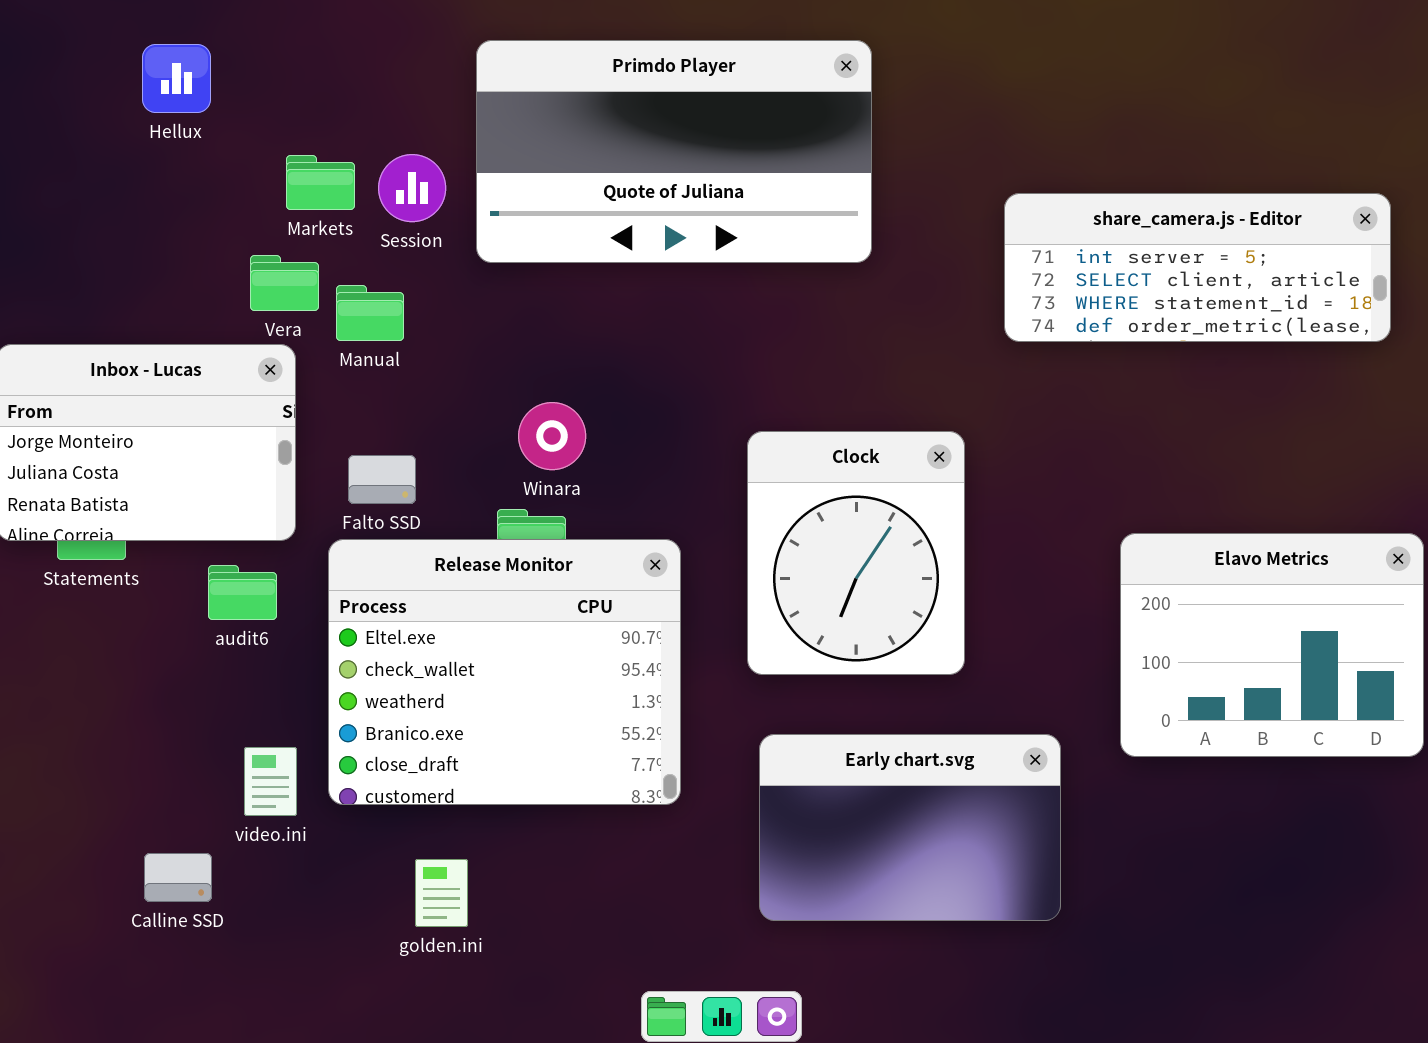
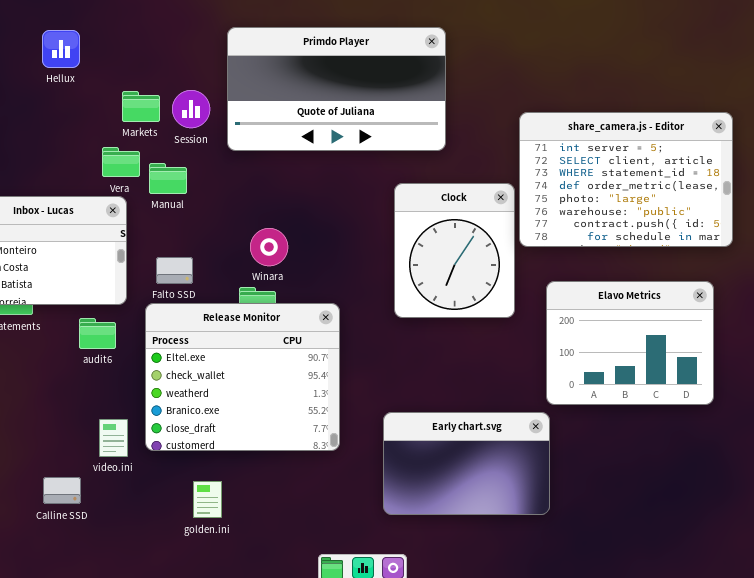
share_camera.js - Editor: [1004,193,1391,342] -> [519,112,733,247], resized
Clock: [747,431,965,675] -> [394,183,515,318], moved
Elavo Metrics: [1120,533,1424,757] -> [546,281,714,405], moved

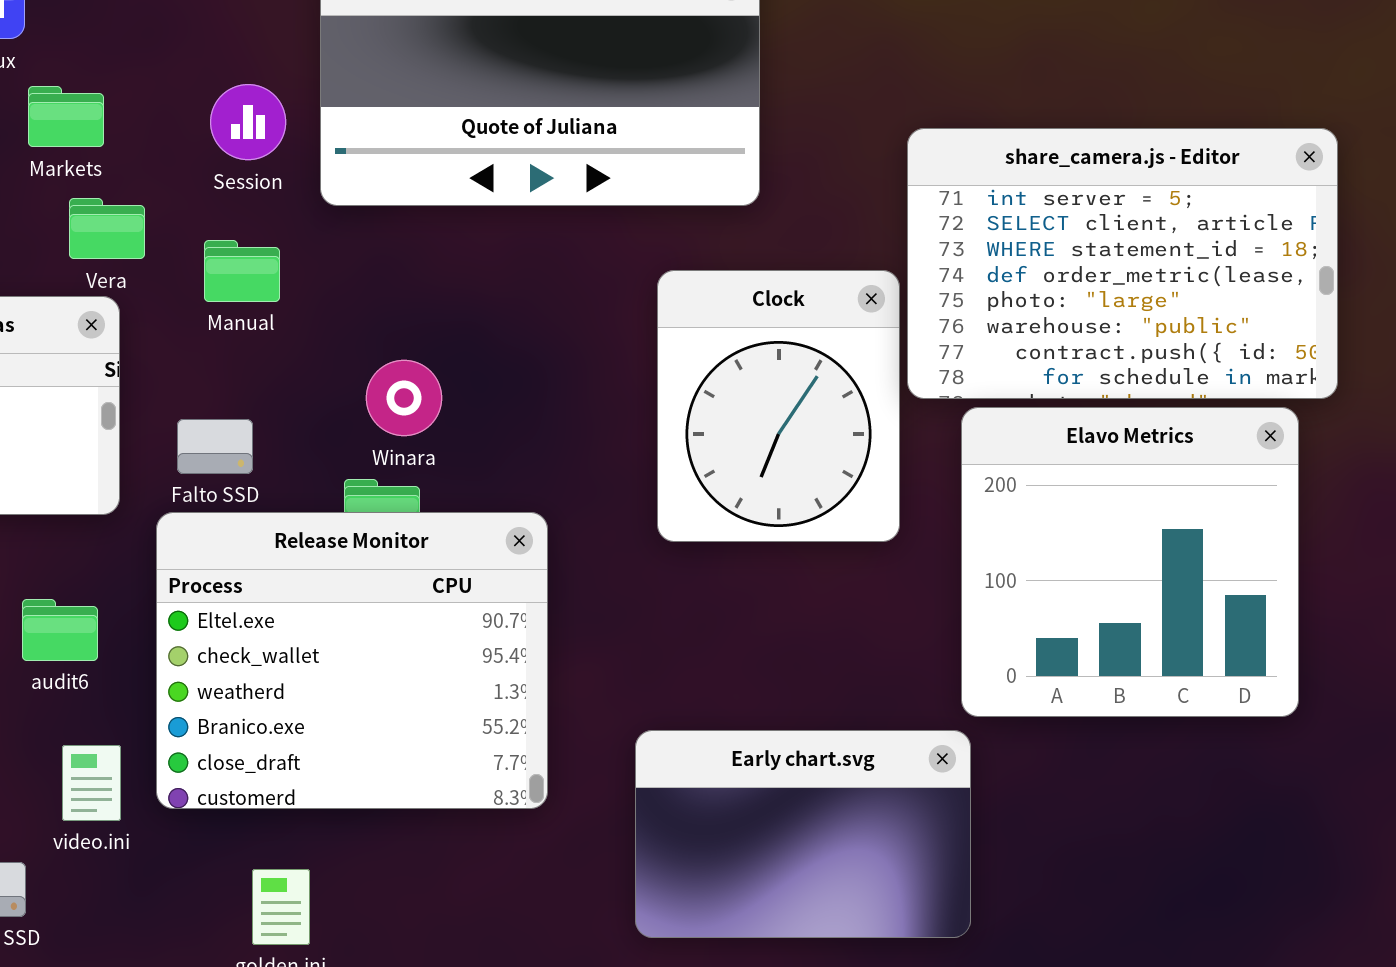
Markets: [122,91,160,122] -> [28,86,104,147], moved
Manual: [149,163,187,194] -> [204,240,280,302], moved
Elavo Metrics: [546,281,714,405] -> [961,407,1299,717], resized
audit6: [79,318,116,349] -> [22,599,98,661], moved

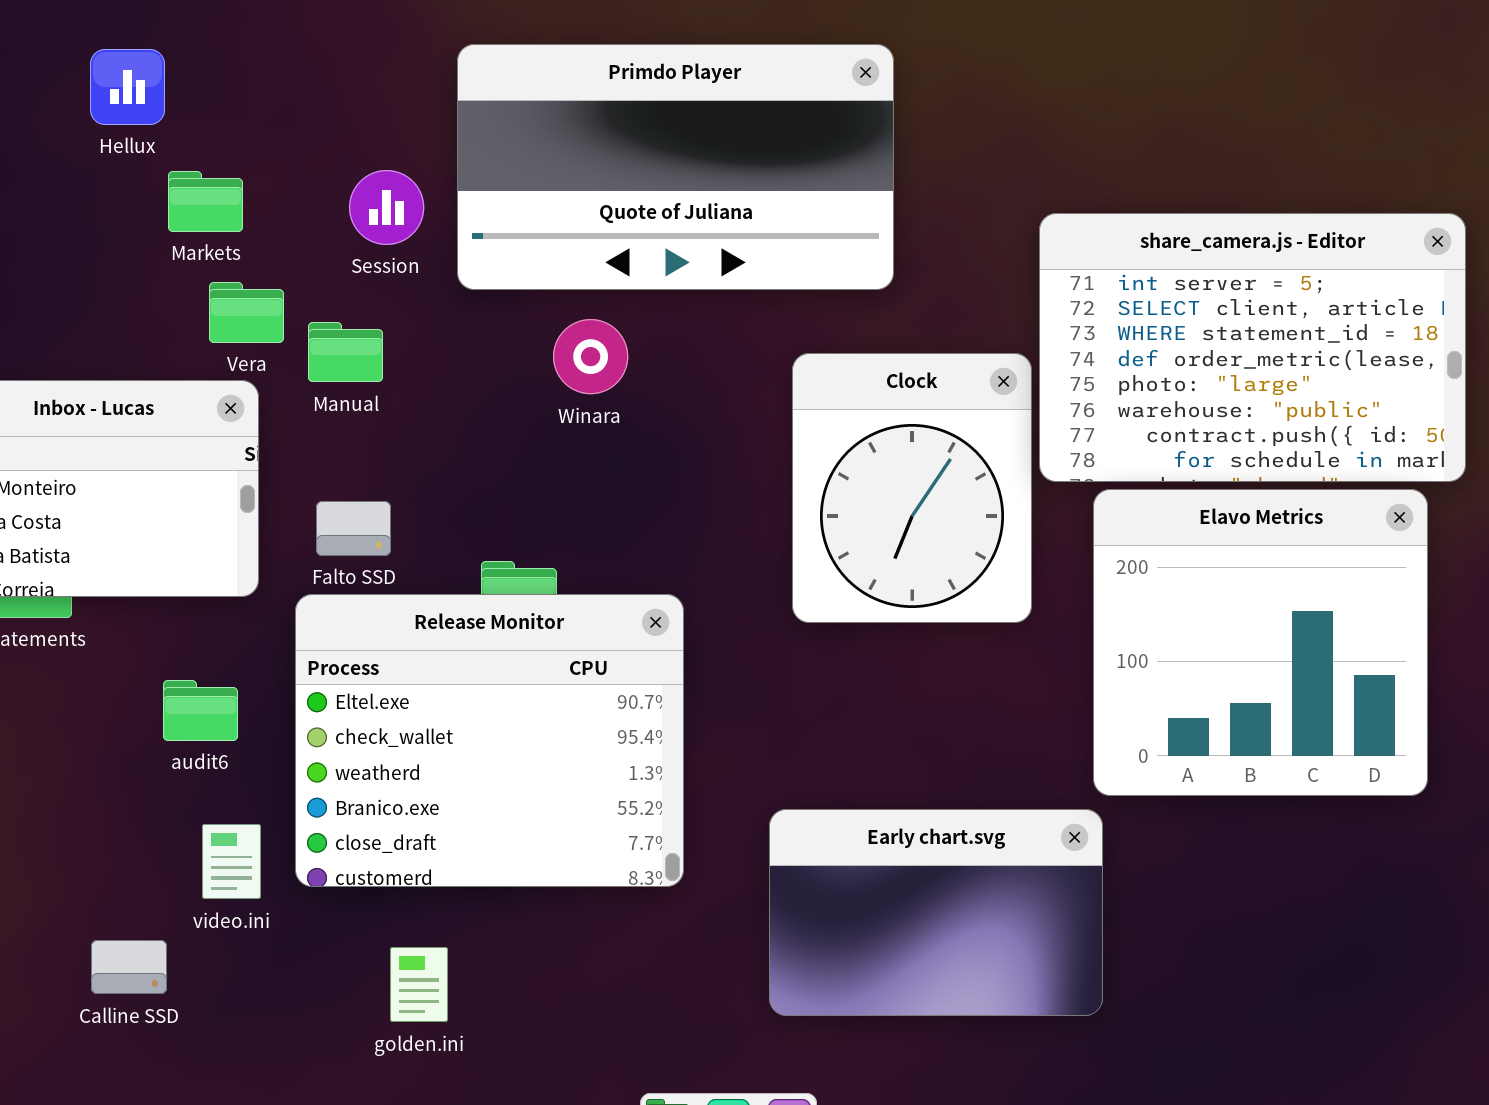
Manual: [204,240,280,302] -> [308,322,383,382], moved
Winara: [366,360,442,436] -> [553,319,628,394], moved

